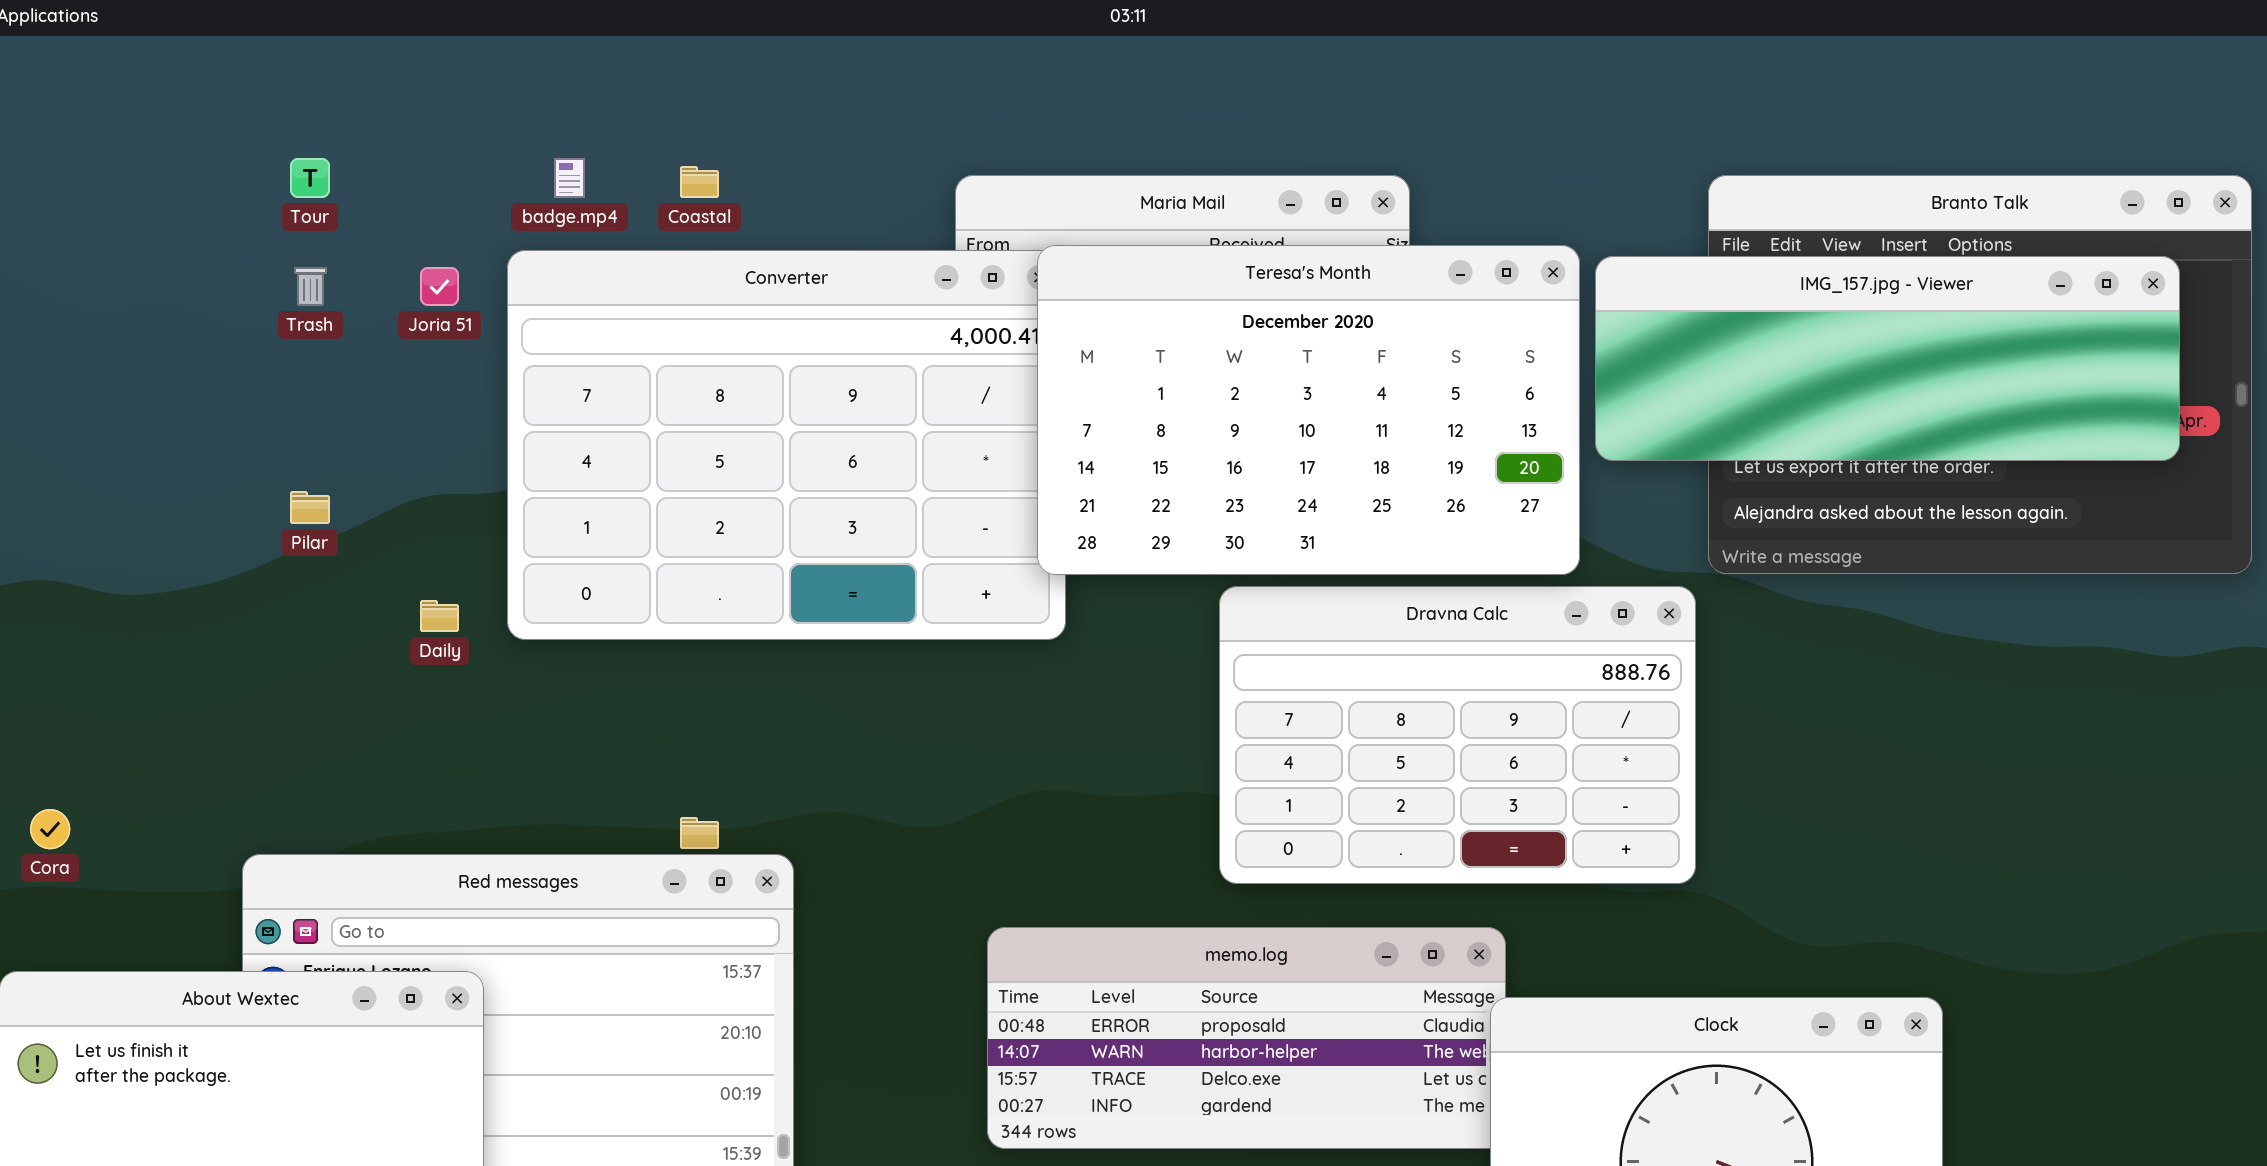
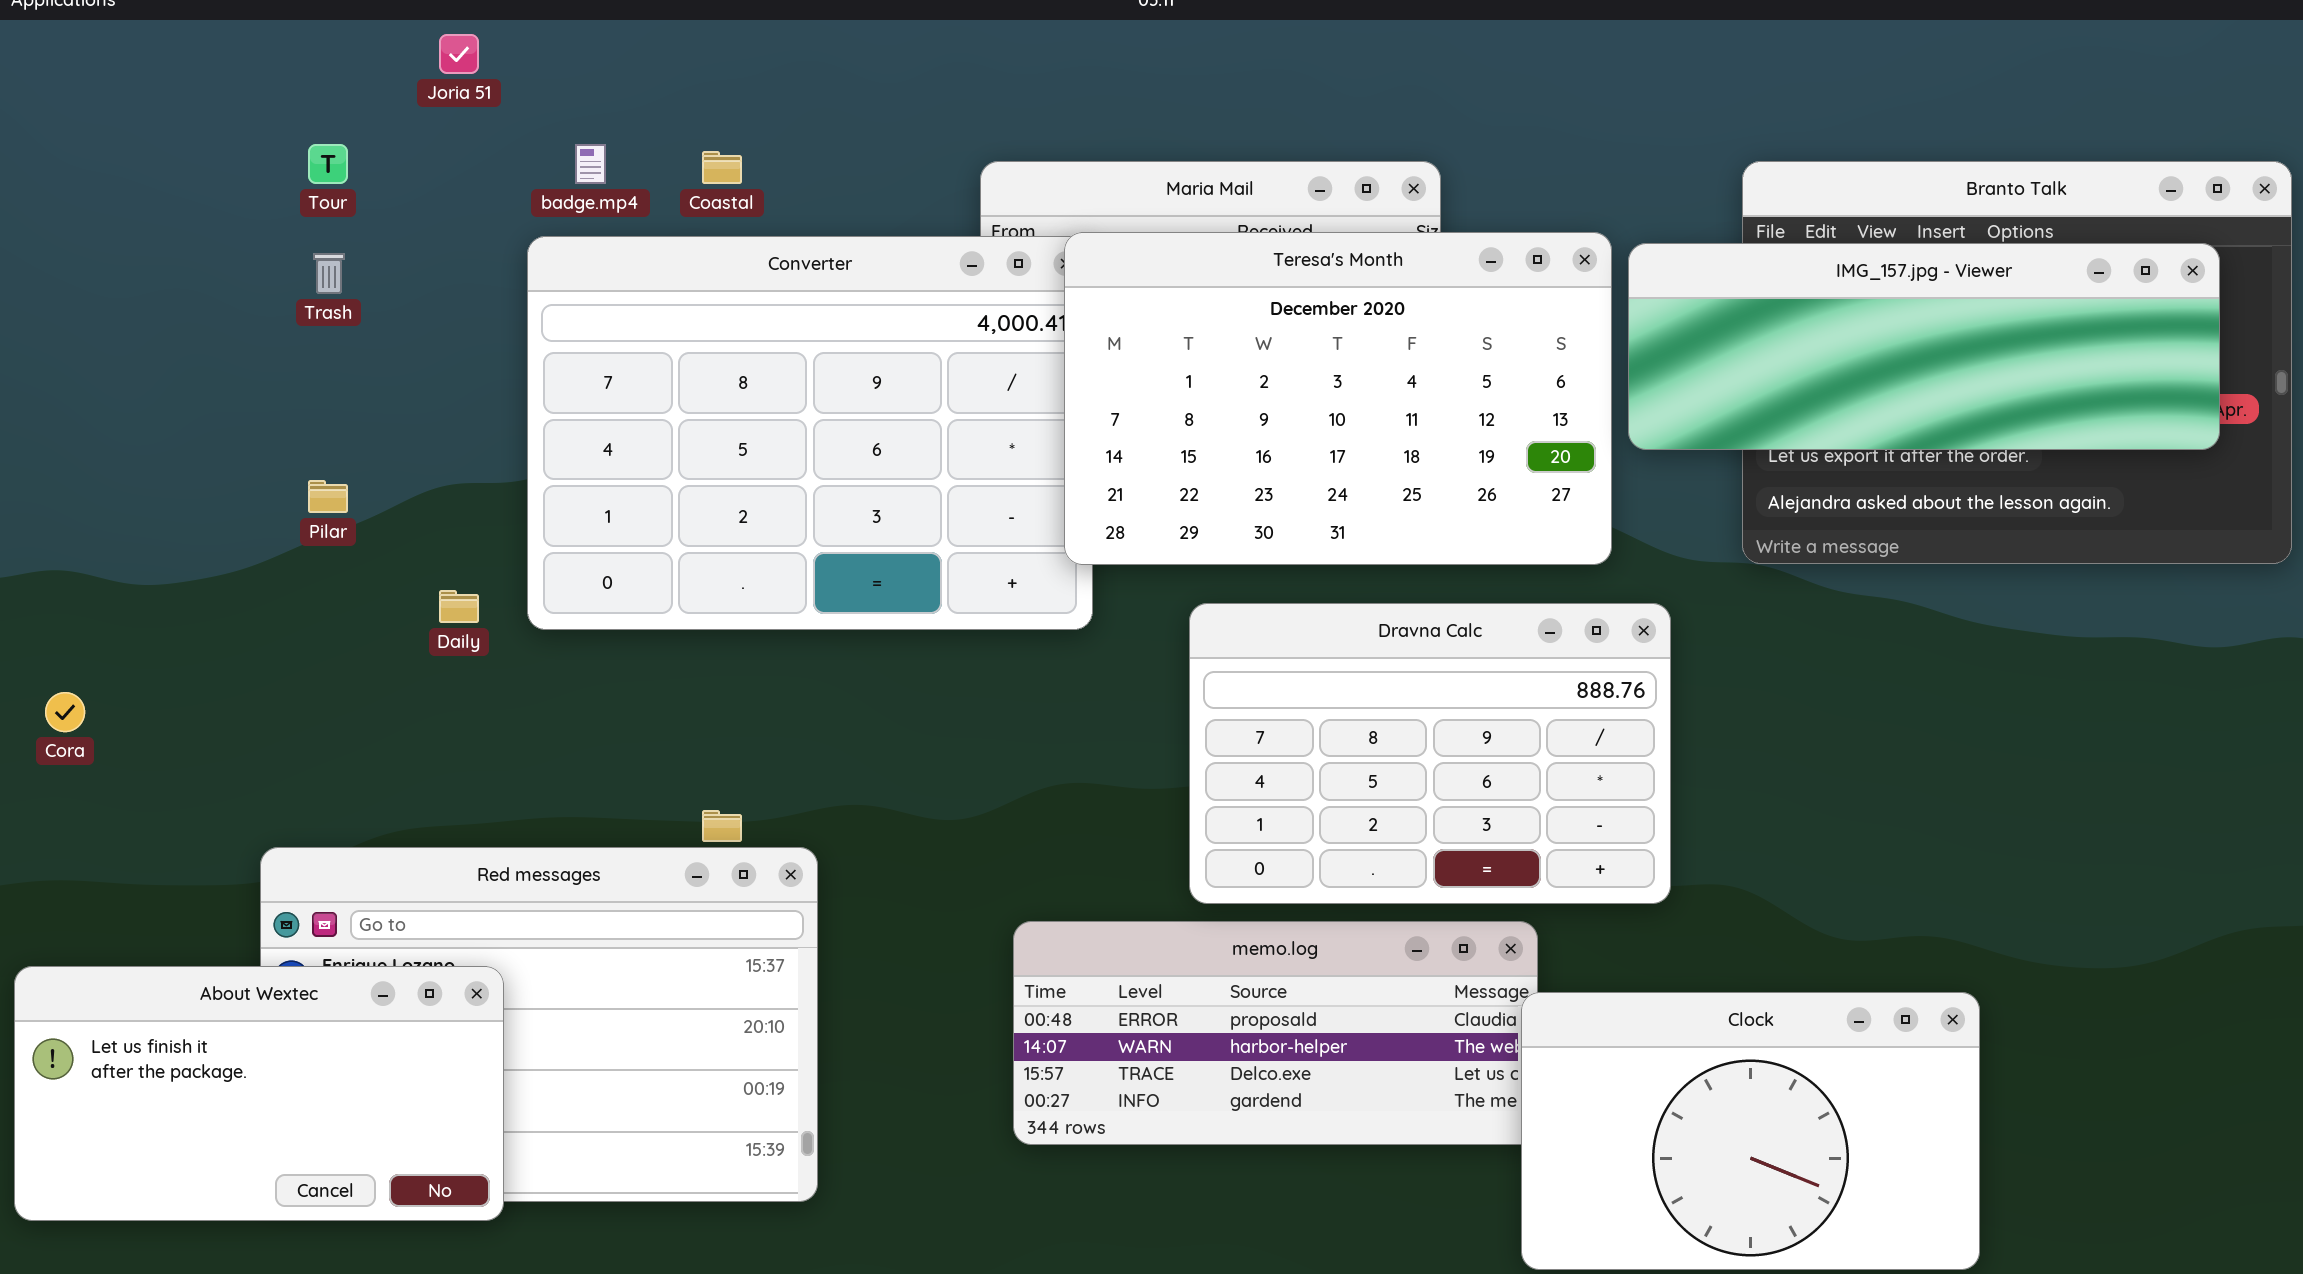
Joria 51: [420,267,459,306] -> [439,34,479,74], moved
Dravna Calc: [1219,586,1696,884] -> [1189,603,1671,904], moved
Cora: [30,809,70,849] -> [45,692,85,732], moved

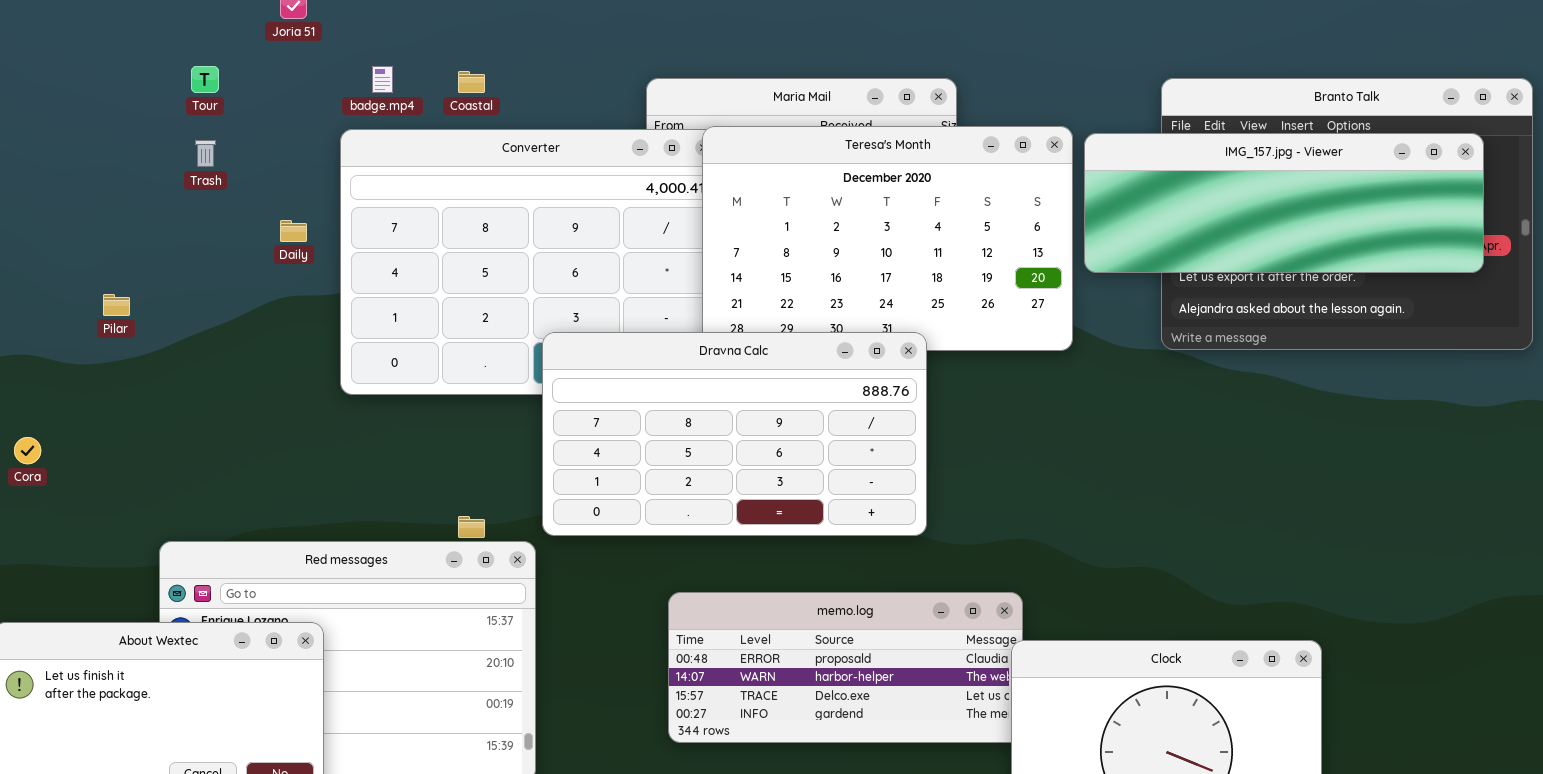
Pilar: [308,480,348,513] -> [103,294,130,316], moved
Daily: [439,590,479,623] -> [280,220,307,242], moved
Dravna Calc: [1189,603,1671,904] -> [542,332,927,536], moved, resized

